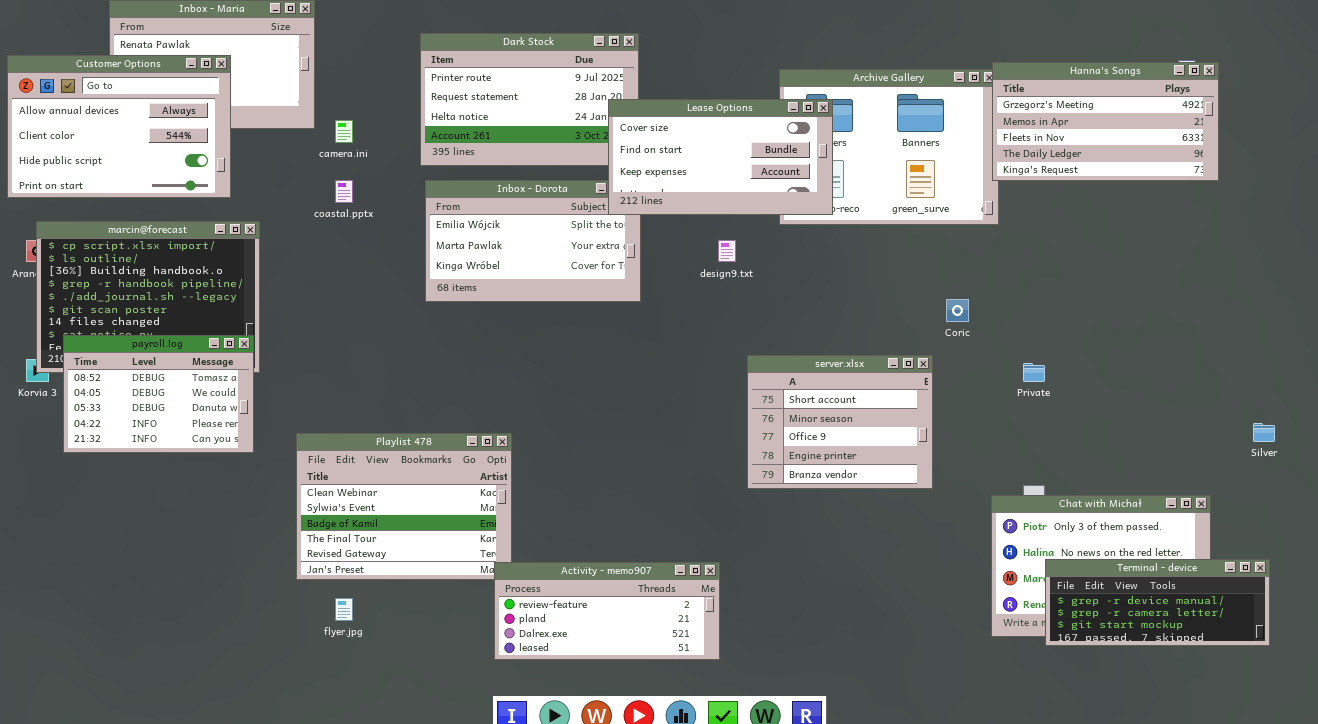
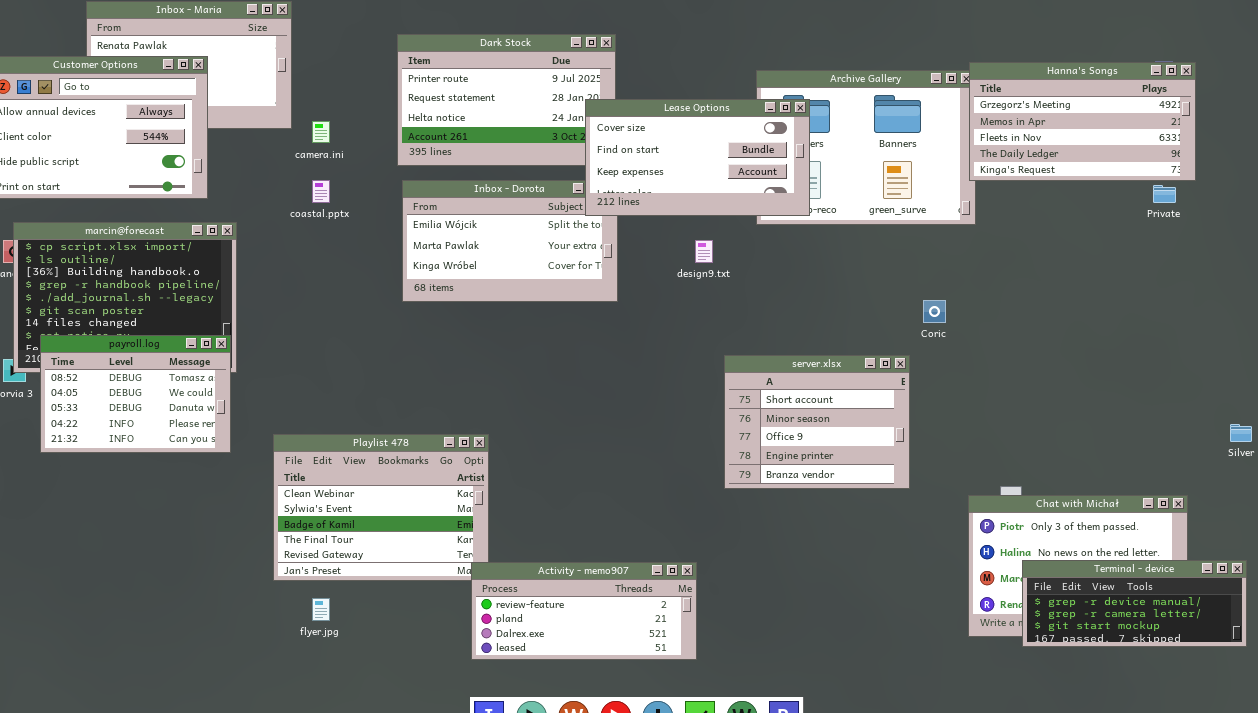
Private: [1023,363,1045,382] -> [1153,185,1176,203], moved

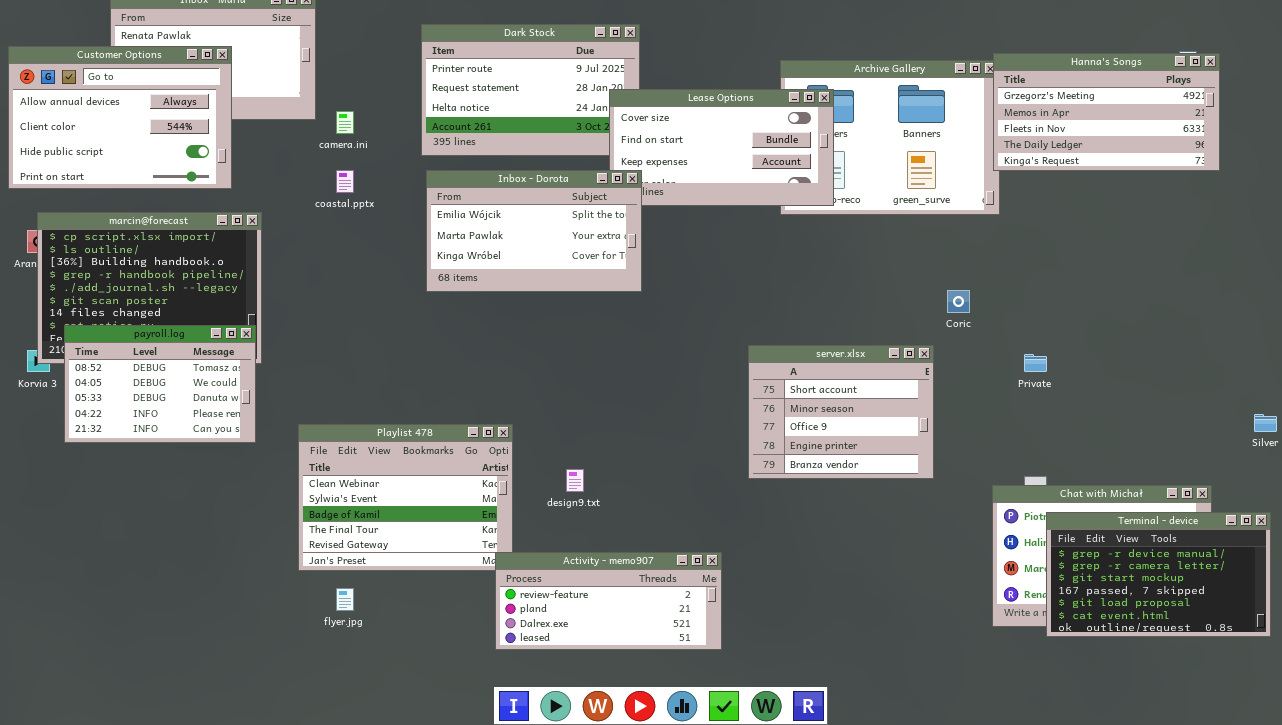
Inbox - Dorota: [402,180,618,302] -> [426,170,642,292], raised
Private: [1153,185,1176,203] -> [1024,354,1047,372], moved
design9.txt: [695,240,713,263] -> [566,469,584,492], moved
Terminal - device: [1022,560,1247,647] -> [1046,512,1271,637], resized

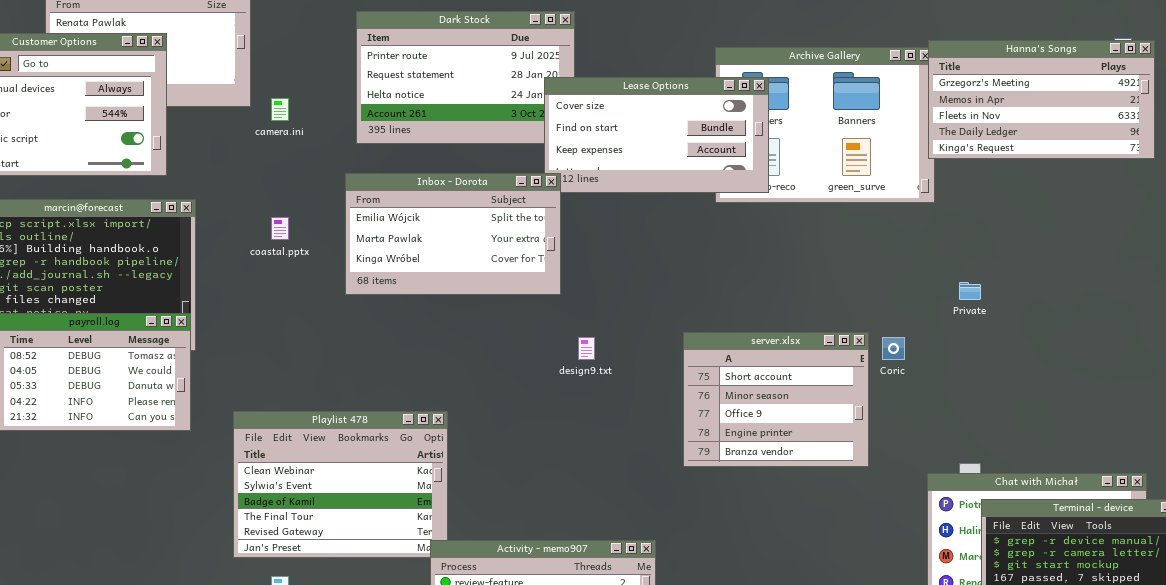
coastal.pptx: [336,170,354,193] -> [271,217,289,240], moved
Inbox - Dorota: [426,170,642,292] -> [345,173,561,295], moved
Coric: [947,290,970,313] -> [882,337,905,360], moved
Private: [1024,354,1047,372] -> [959,282,981,300], moved
design9.txt: [566,469,584,492] -> [578,337,595,360], moved

